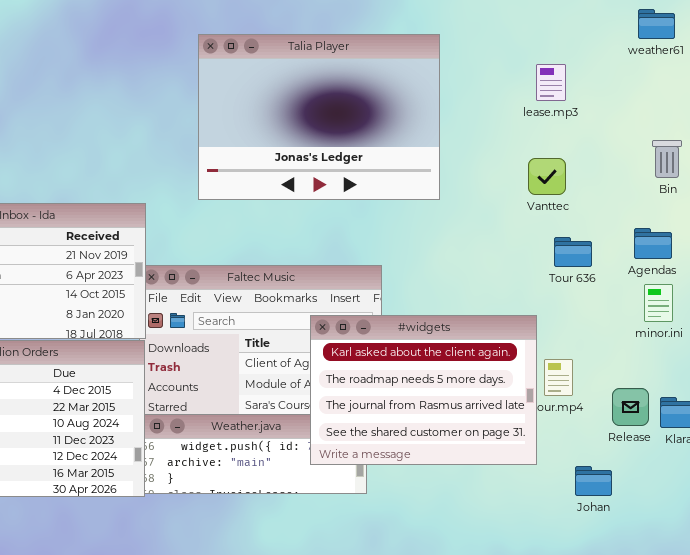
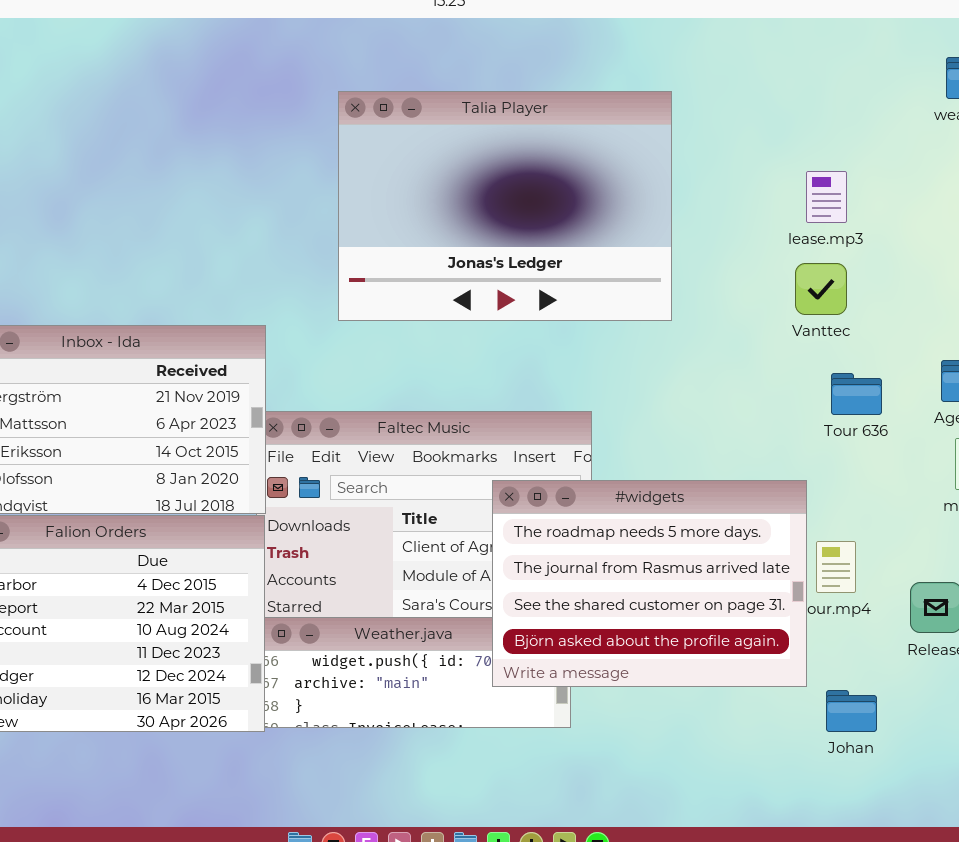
lease.mp3: [536,64,566,101] -> [806,171,847,223], moved
#widgets: [310,315,537,465] -> [492,480,807,687], scrolled down 1 row
Johan: [575,466,612,496] -> [826,690,877,732], moved

